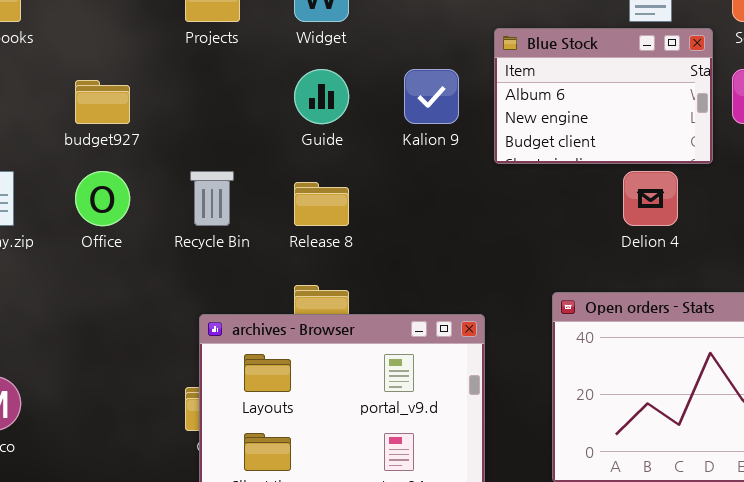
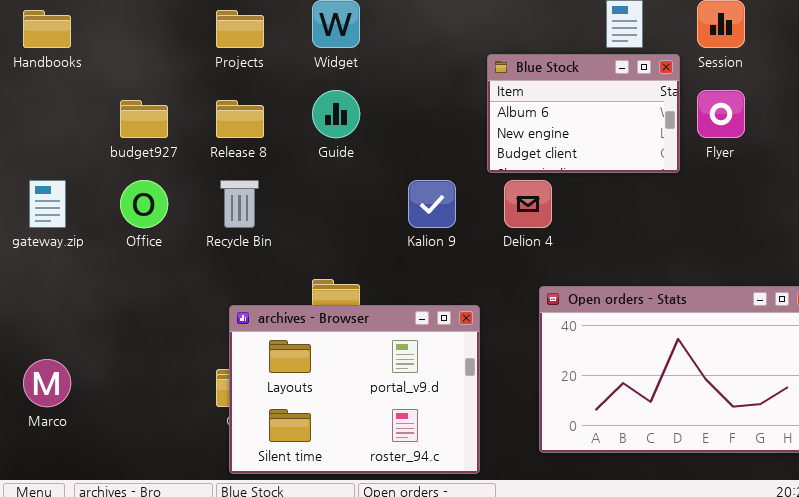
Kalion 9: [404,69,459,124] -> [408,180,456,228], moved
Delion 4: [623,171,678,226] -> [504,180,552,228], moved
Release 8: [294,182,349,226] -> [216,100,264,138], moved

